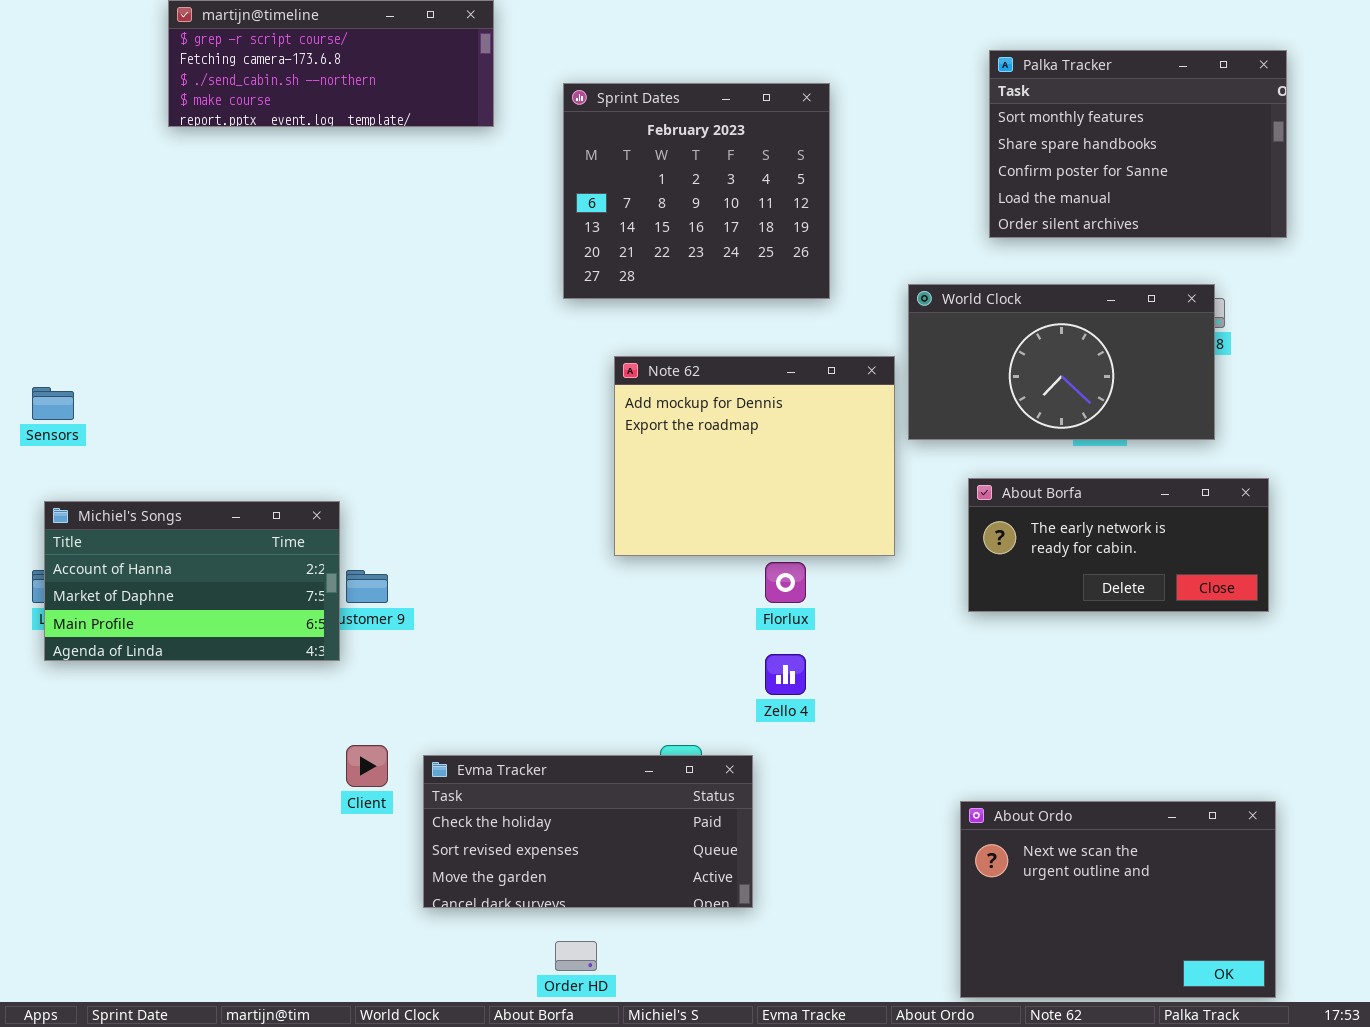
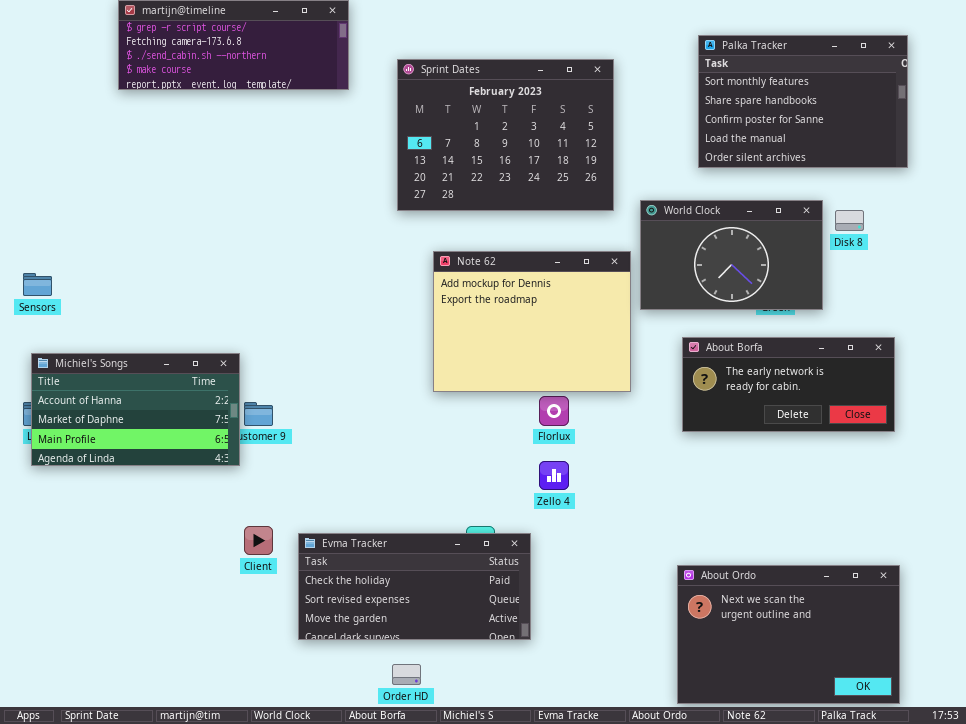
Sprint Dates: [563,83,830,299] -> [397,59,614,211], resized
World Clock: [908,284,1215,440] -> [640,200,823,310], resized

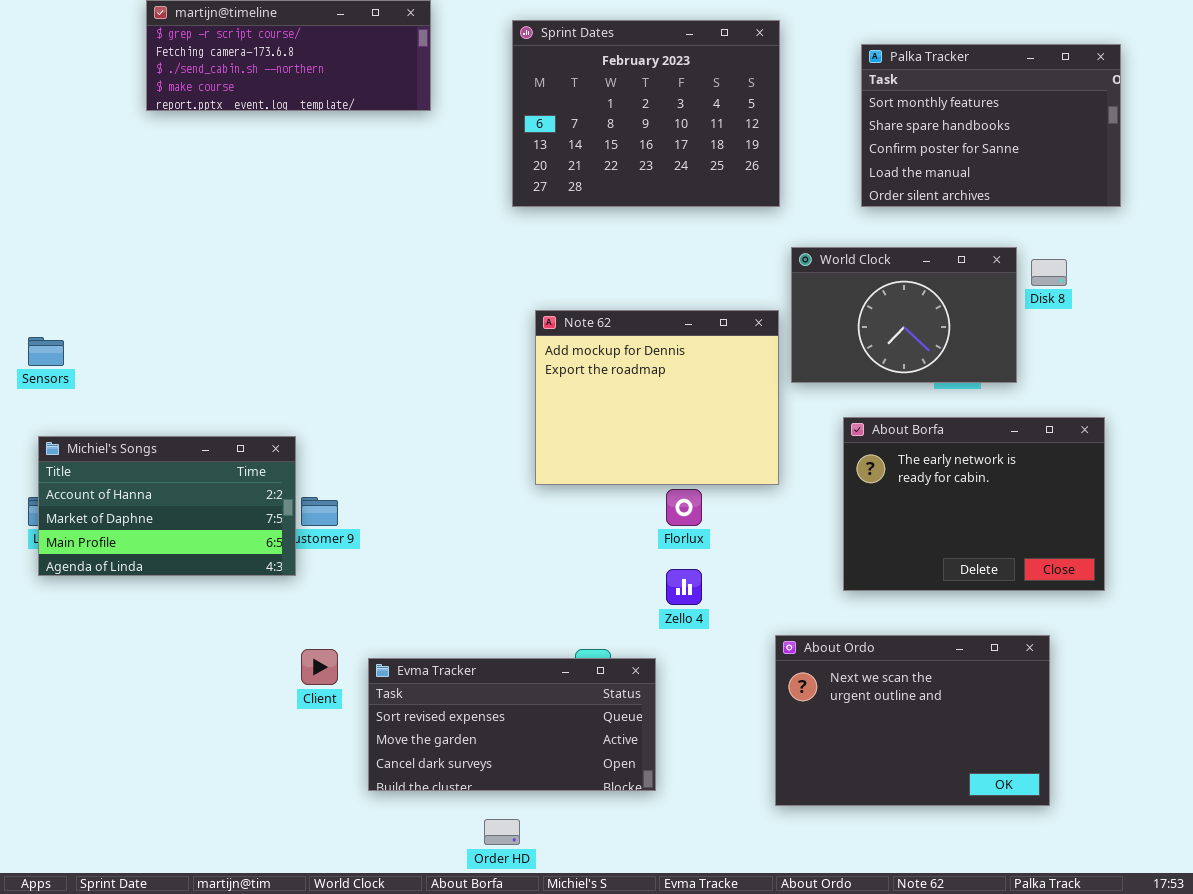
Sprint Dates: [397,59,614,211] -> [512,20,780,207], moved
About Borfa: [682,337,895,432] -> [843,417,1105,591], resized
Evma Tracker: [298,533,531,640] -> [368,658,656,791], scrolled down 1 row
About Ordo: [677,565,900,704] -> [775,635,1050,806], moved

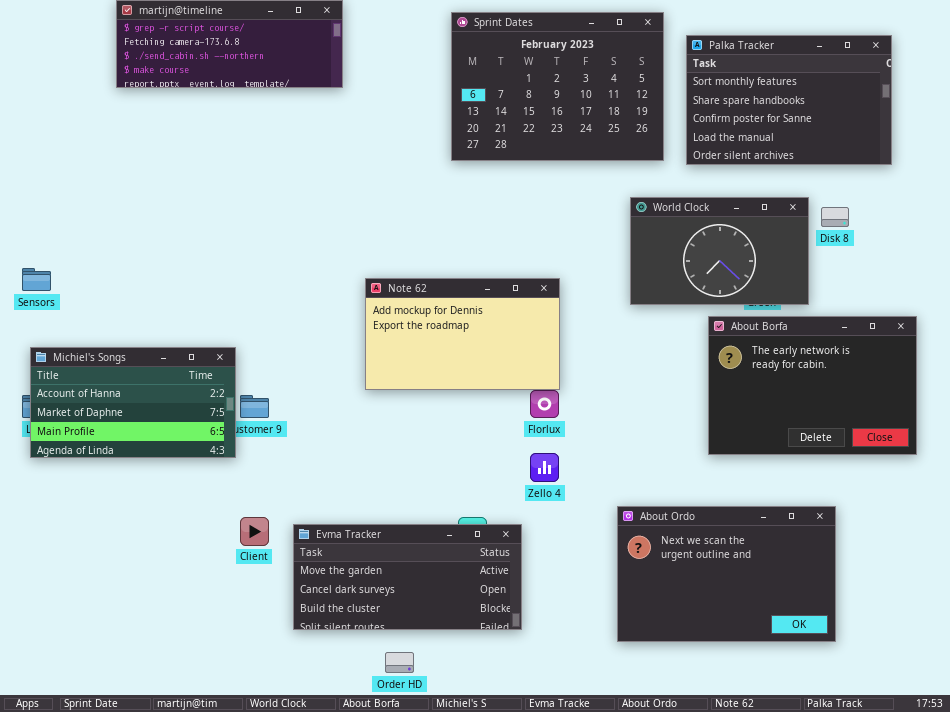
Sprint Dates: [512,20,780,207] -> [451,12,664,161], moved
Note 62: [535,310,779,485] -> [365,278,560,390], moved, resized
About Borfa: [843,417,1105,591] -> [708,316,917,455], moved
Evma Tracker: [368,658,656,791] -> [293,524,522,630], scrolled down 1 row

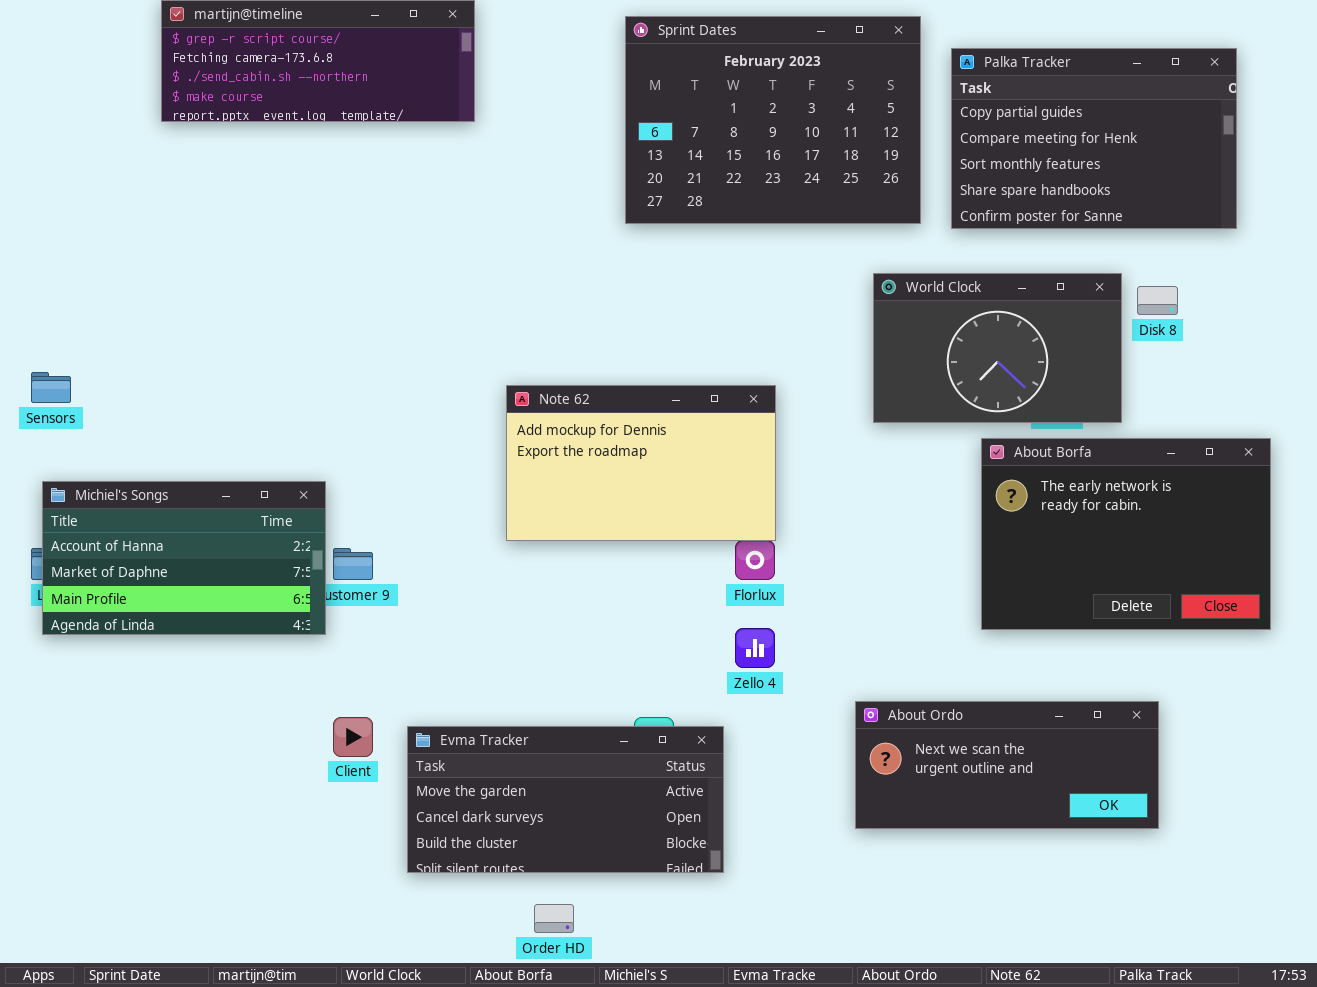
Palka Tracker: [686,35,892,165] -> [951,48,1237,229], scrolled up 2 rows
About Ordo: [617,506,836,642] -> [855,701,1159,829], resized

